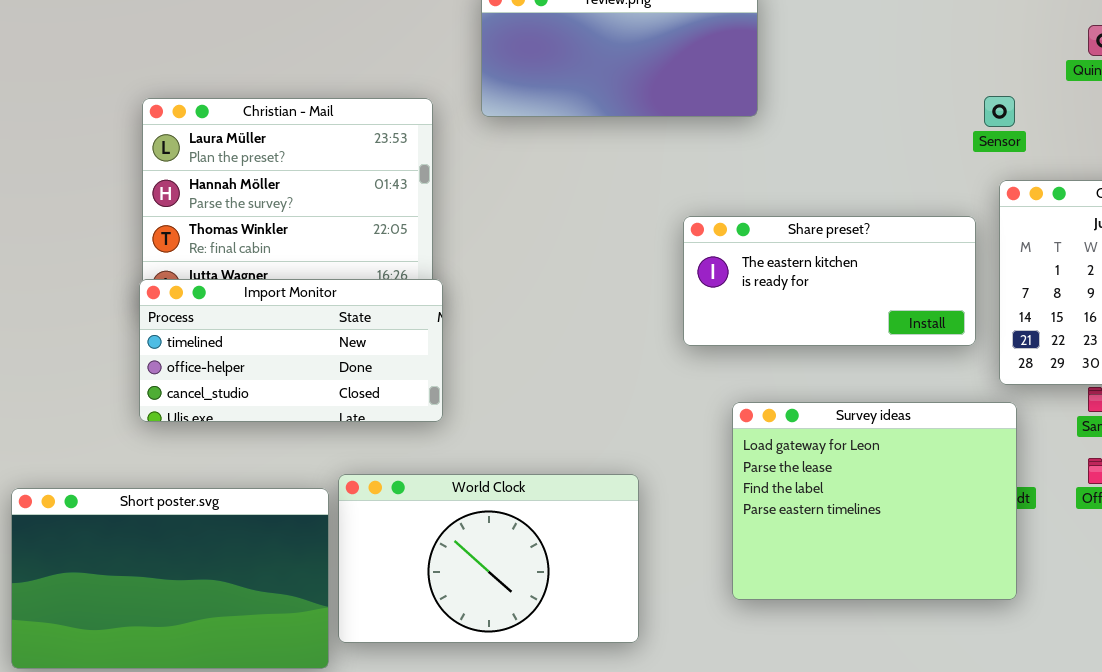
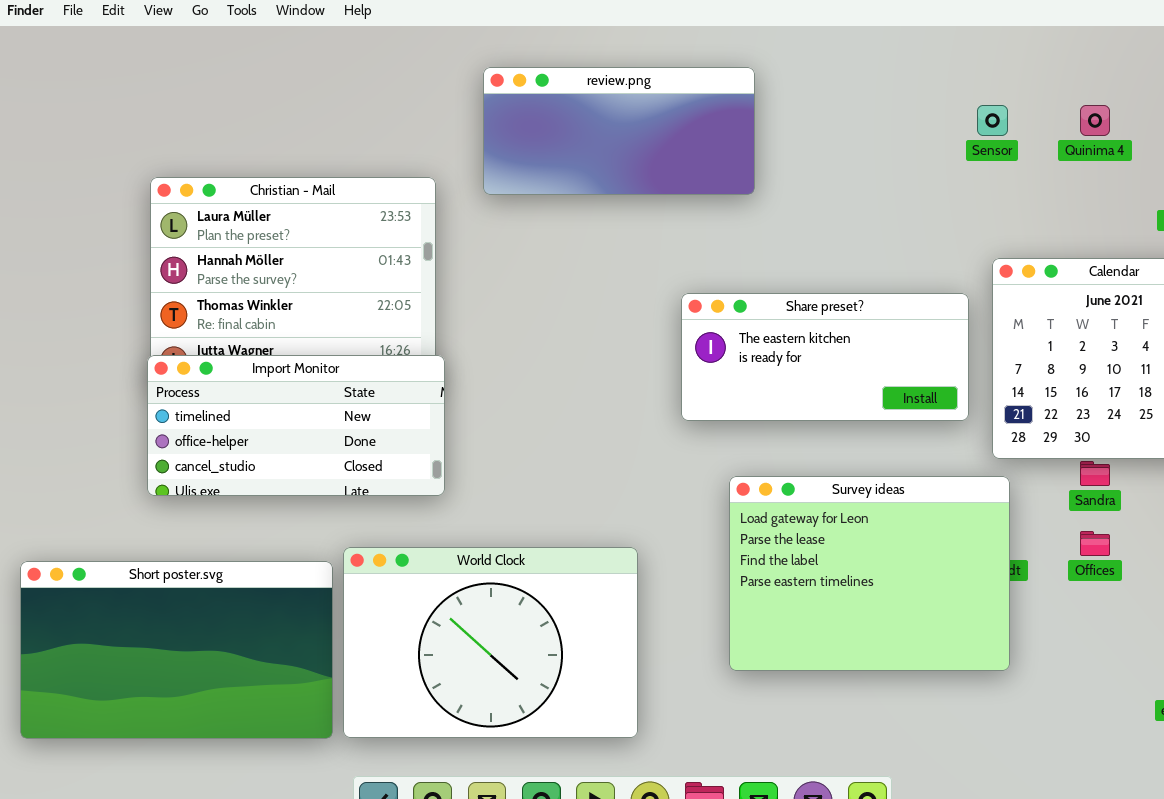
Sensor: [984,96,1015,127] -> [977,105,1008,136], moved
World Clock: [338,474,639,643] -> [343,547,638,738], resized

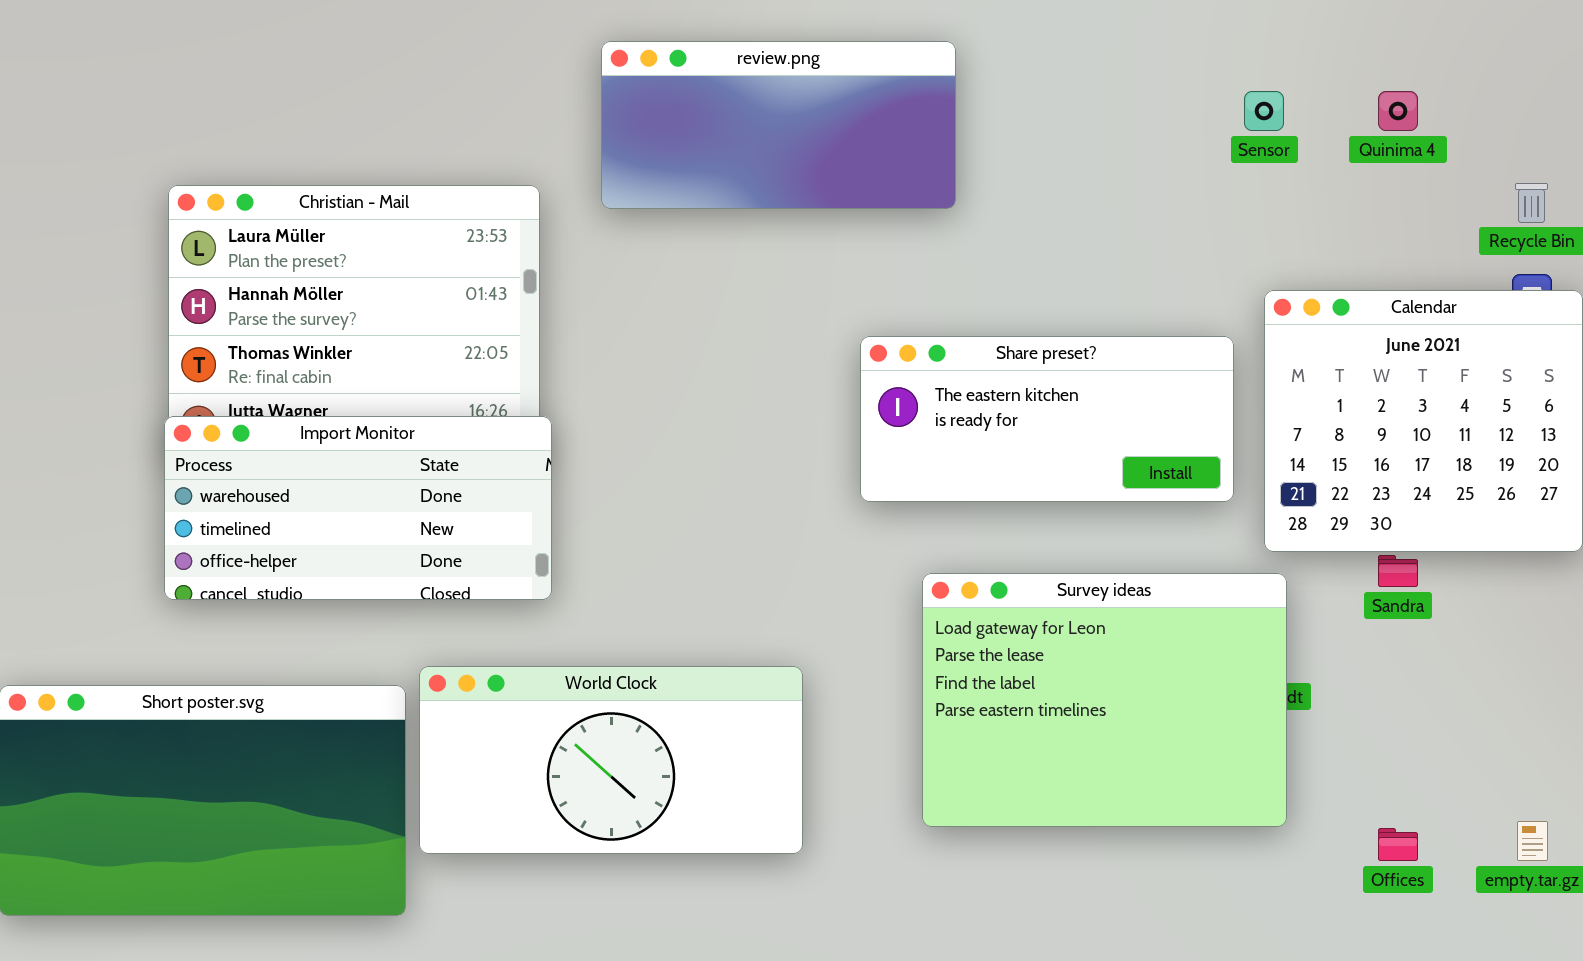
Import Monitor: [147,355,445,496] -> [164,416,552,600], scrolled up 1 row
Offices: [1080,531,1110,556] -> [1378,828,1418,861], moved
World Clock: [343,547,638,738] -> [419,666,803,854], resized

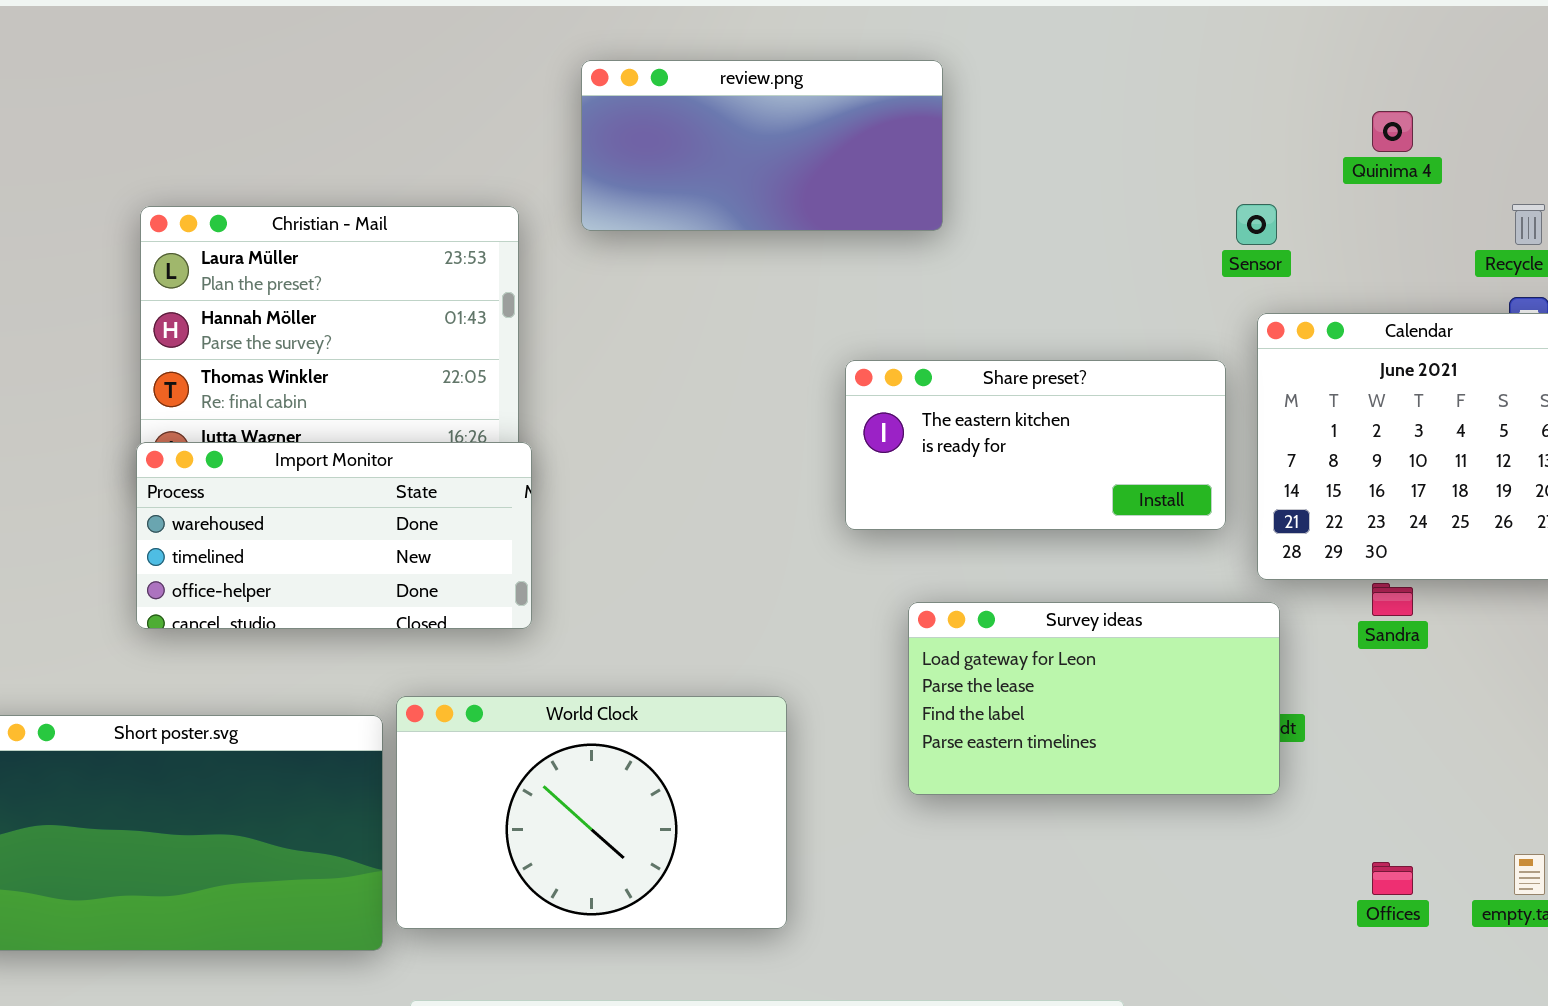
Sensor: [1244,91,1284,131] -> [1236,204,1277,245], moved
Survey ideas: [922,573,1287,827] -> [908,602,1280,795], resized
World Clock: [419,666,803,854] -> [396,696,787,929], resized

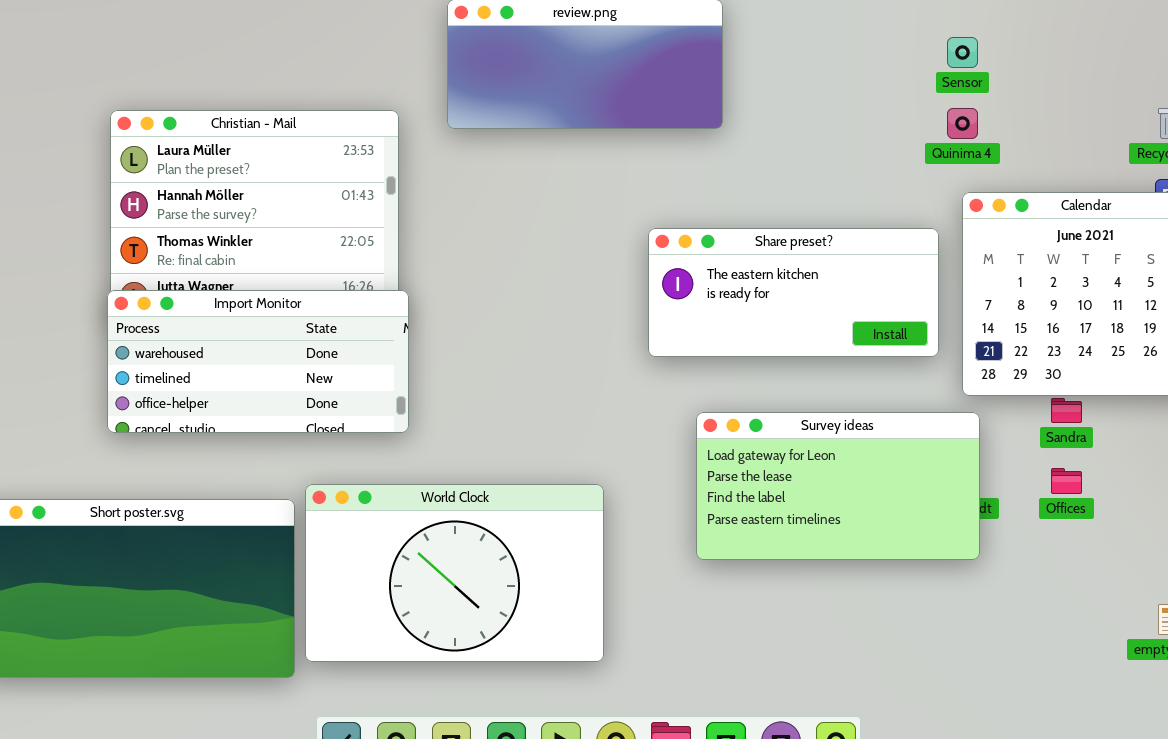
Quinima 4: [1372,111,1413,152] -> [947,108,978,139], moved
Sensor: [1236,204,1277,245] -> [947,37,978,68], moved
Offices: [1372,862,1413,895] -> [1051,468,1082,494], moved

